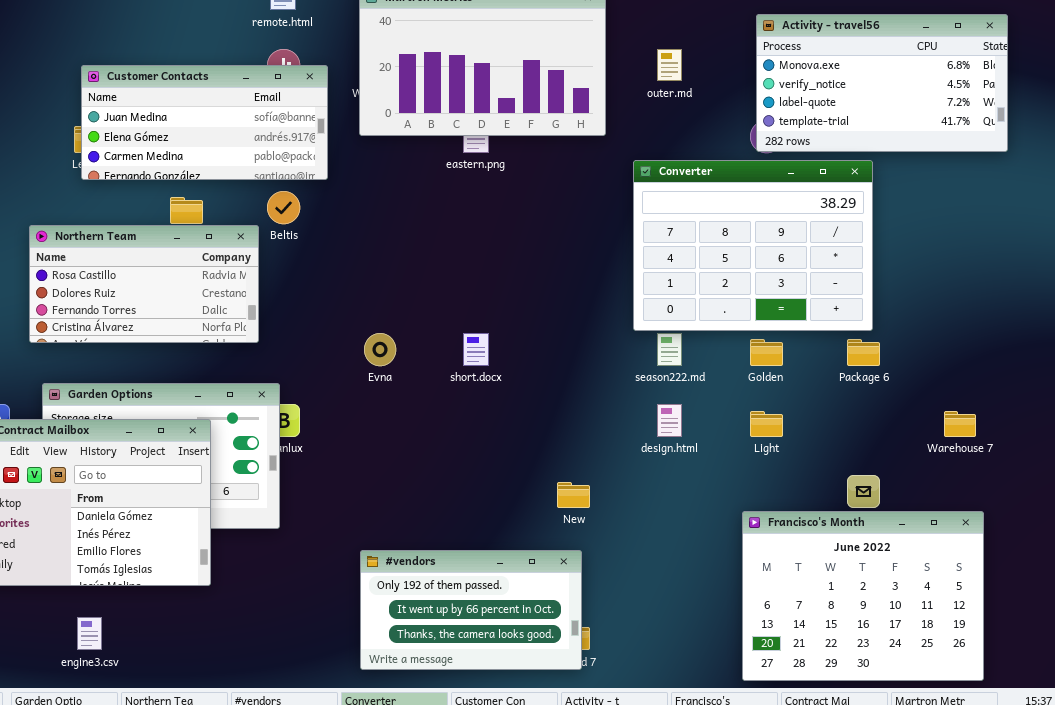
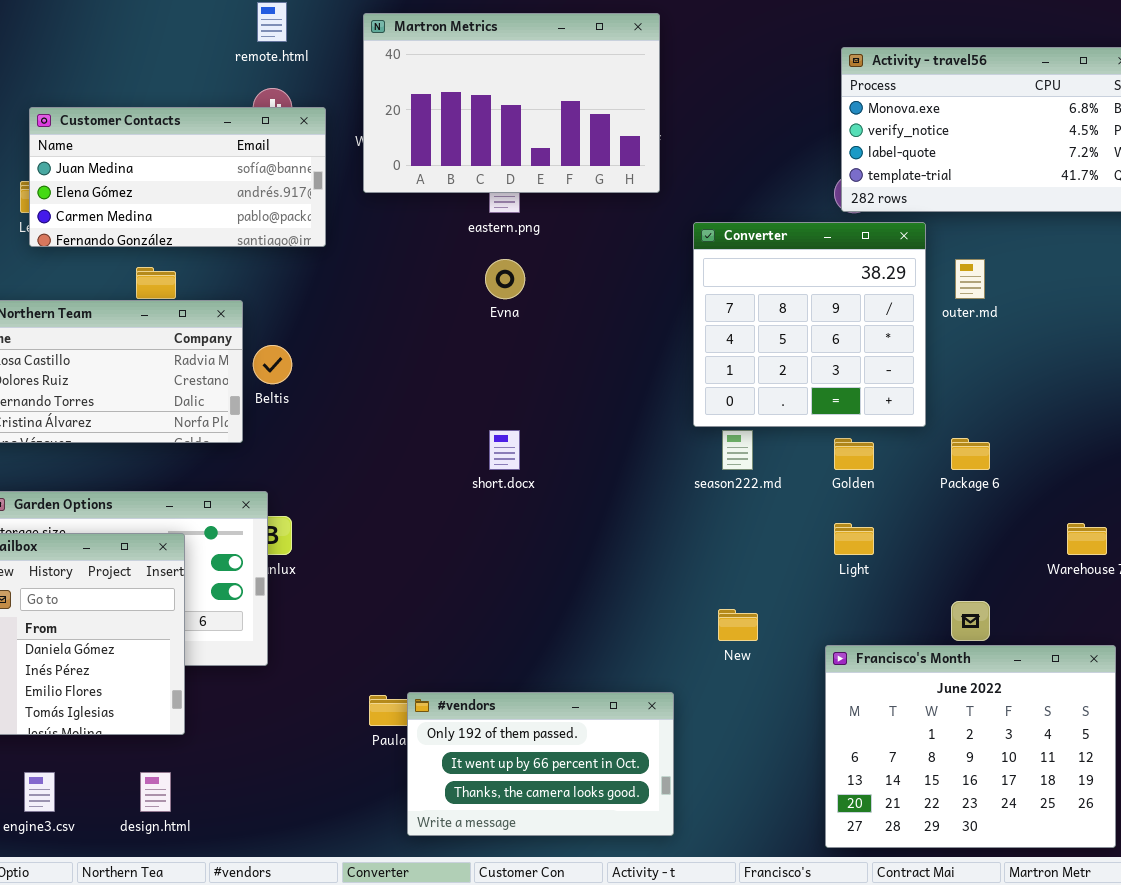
outer.md: [657,49,682,81] -> [955,259,985,299], moved
Converter: [633,160,873,331] -> [693,222,926,427], resized
Beltis: [267,191,300,224] -> [253,345,292,384], moved
Evna: [364,333,396,366] -> [485,259,525,299], moved
design.html: [657,404,682,437] -> [140,772,171,812], moved
New: [557,482,590,508] -> [718,609,758,641], moved
#vendors: [360,550,582,670] -> [407,692,674,836], moved

